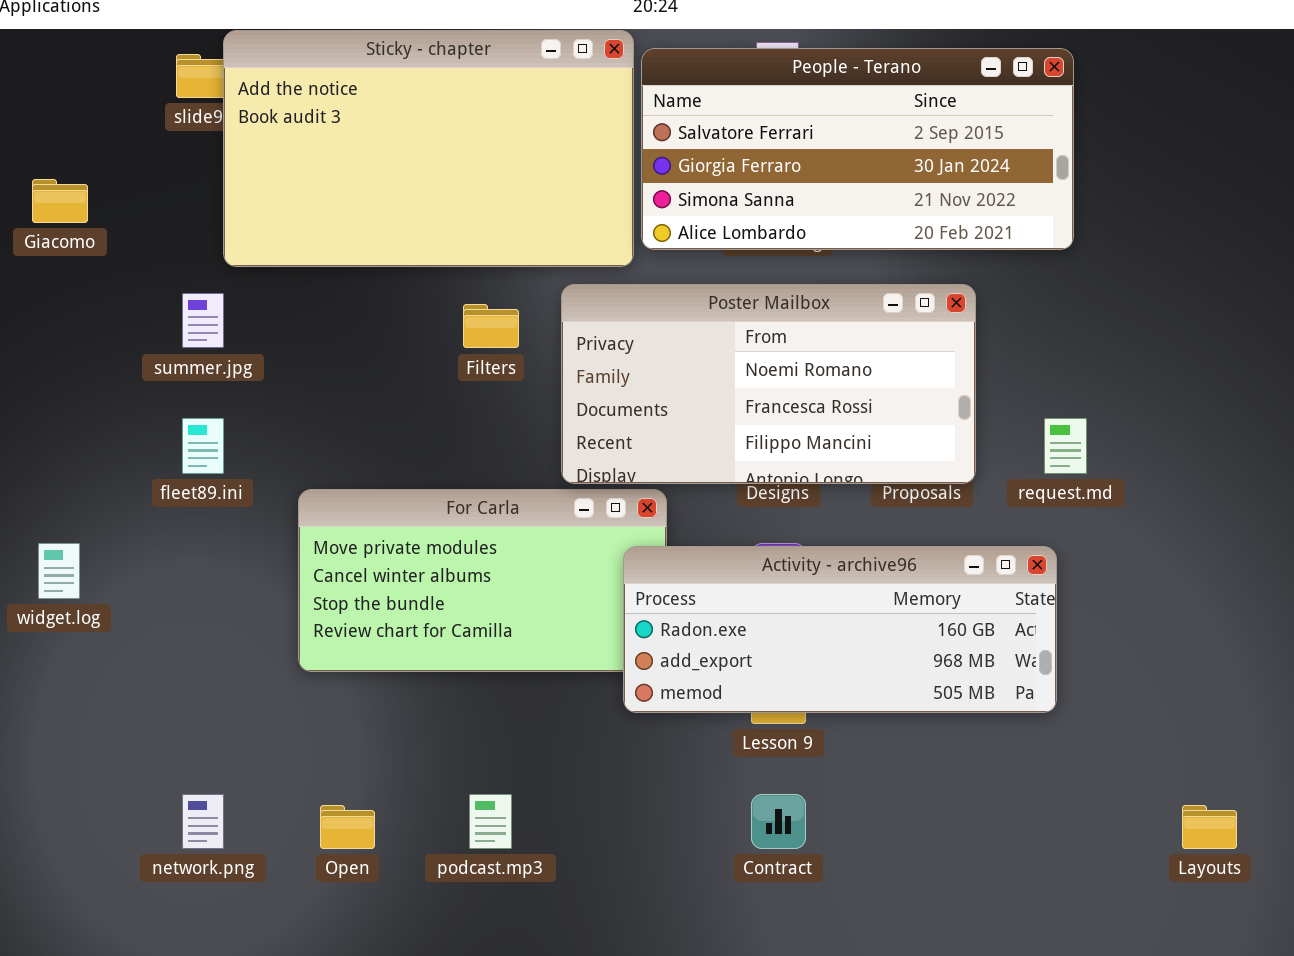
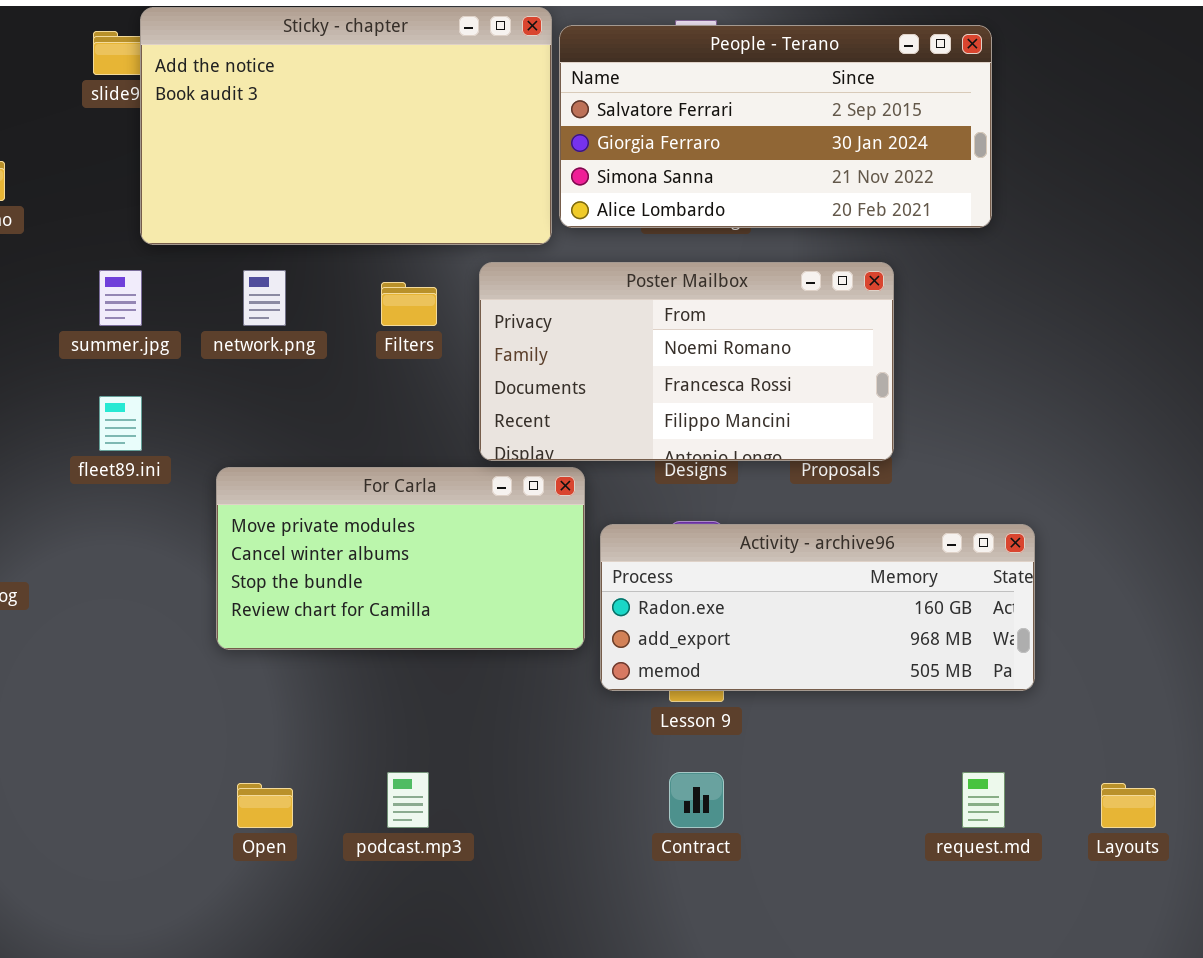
request.md: [1044,418,1087,474] -> [962,772,1005,828], moved
Activity - archive96: [623,546,1057,713] -> [600,524,1035,691], moved
network.png: [182,794,224,849] -> [243,270,286,326], moved

